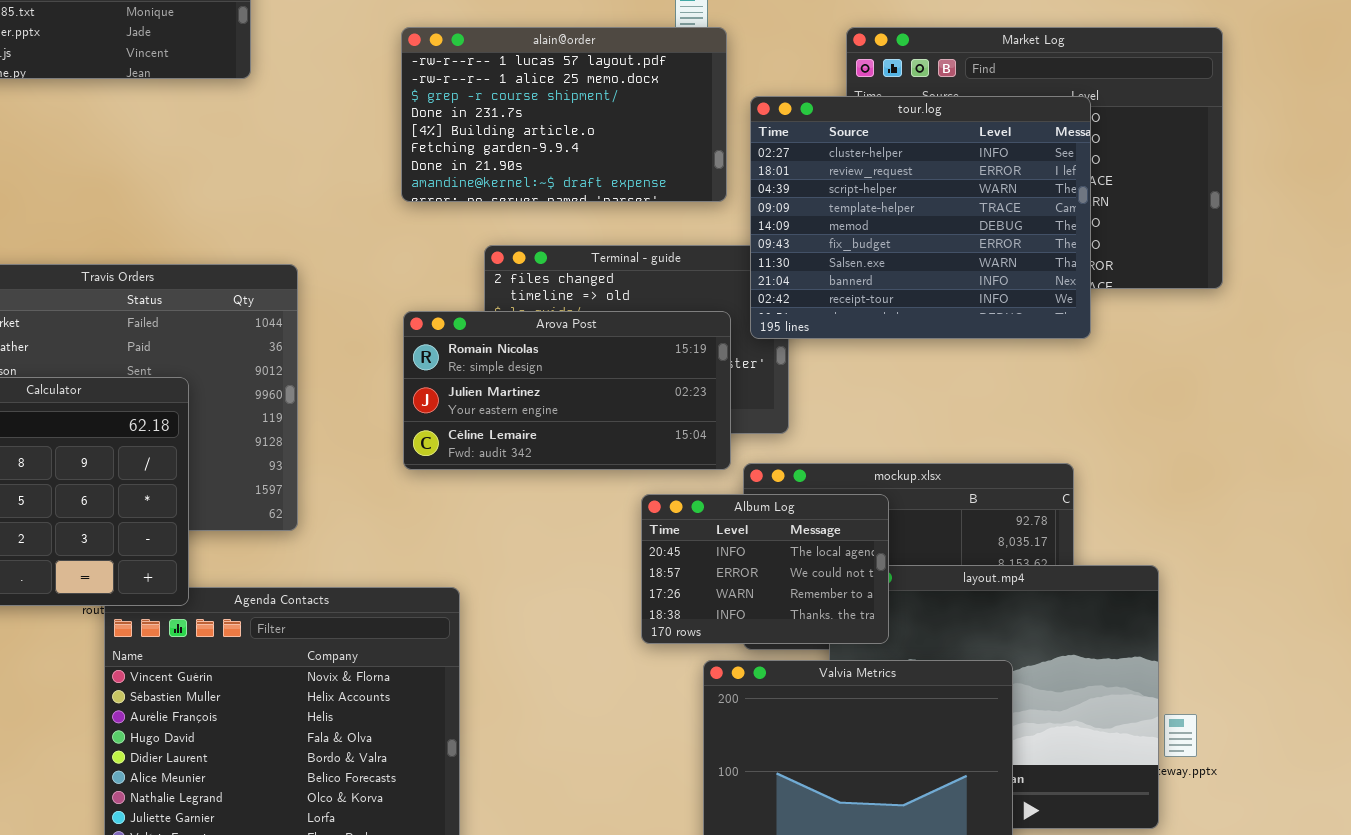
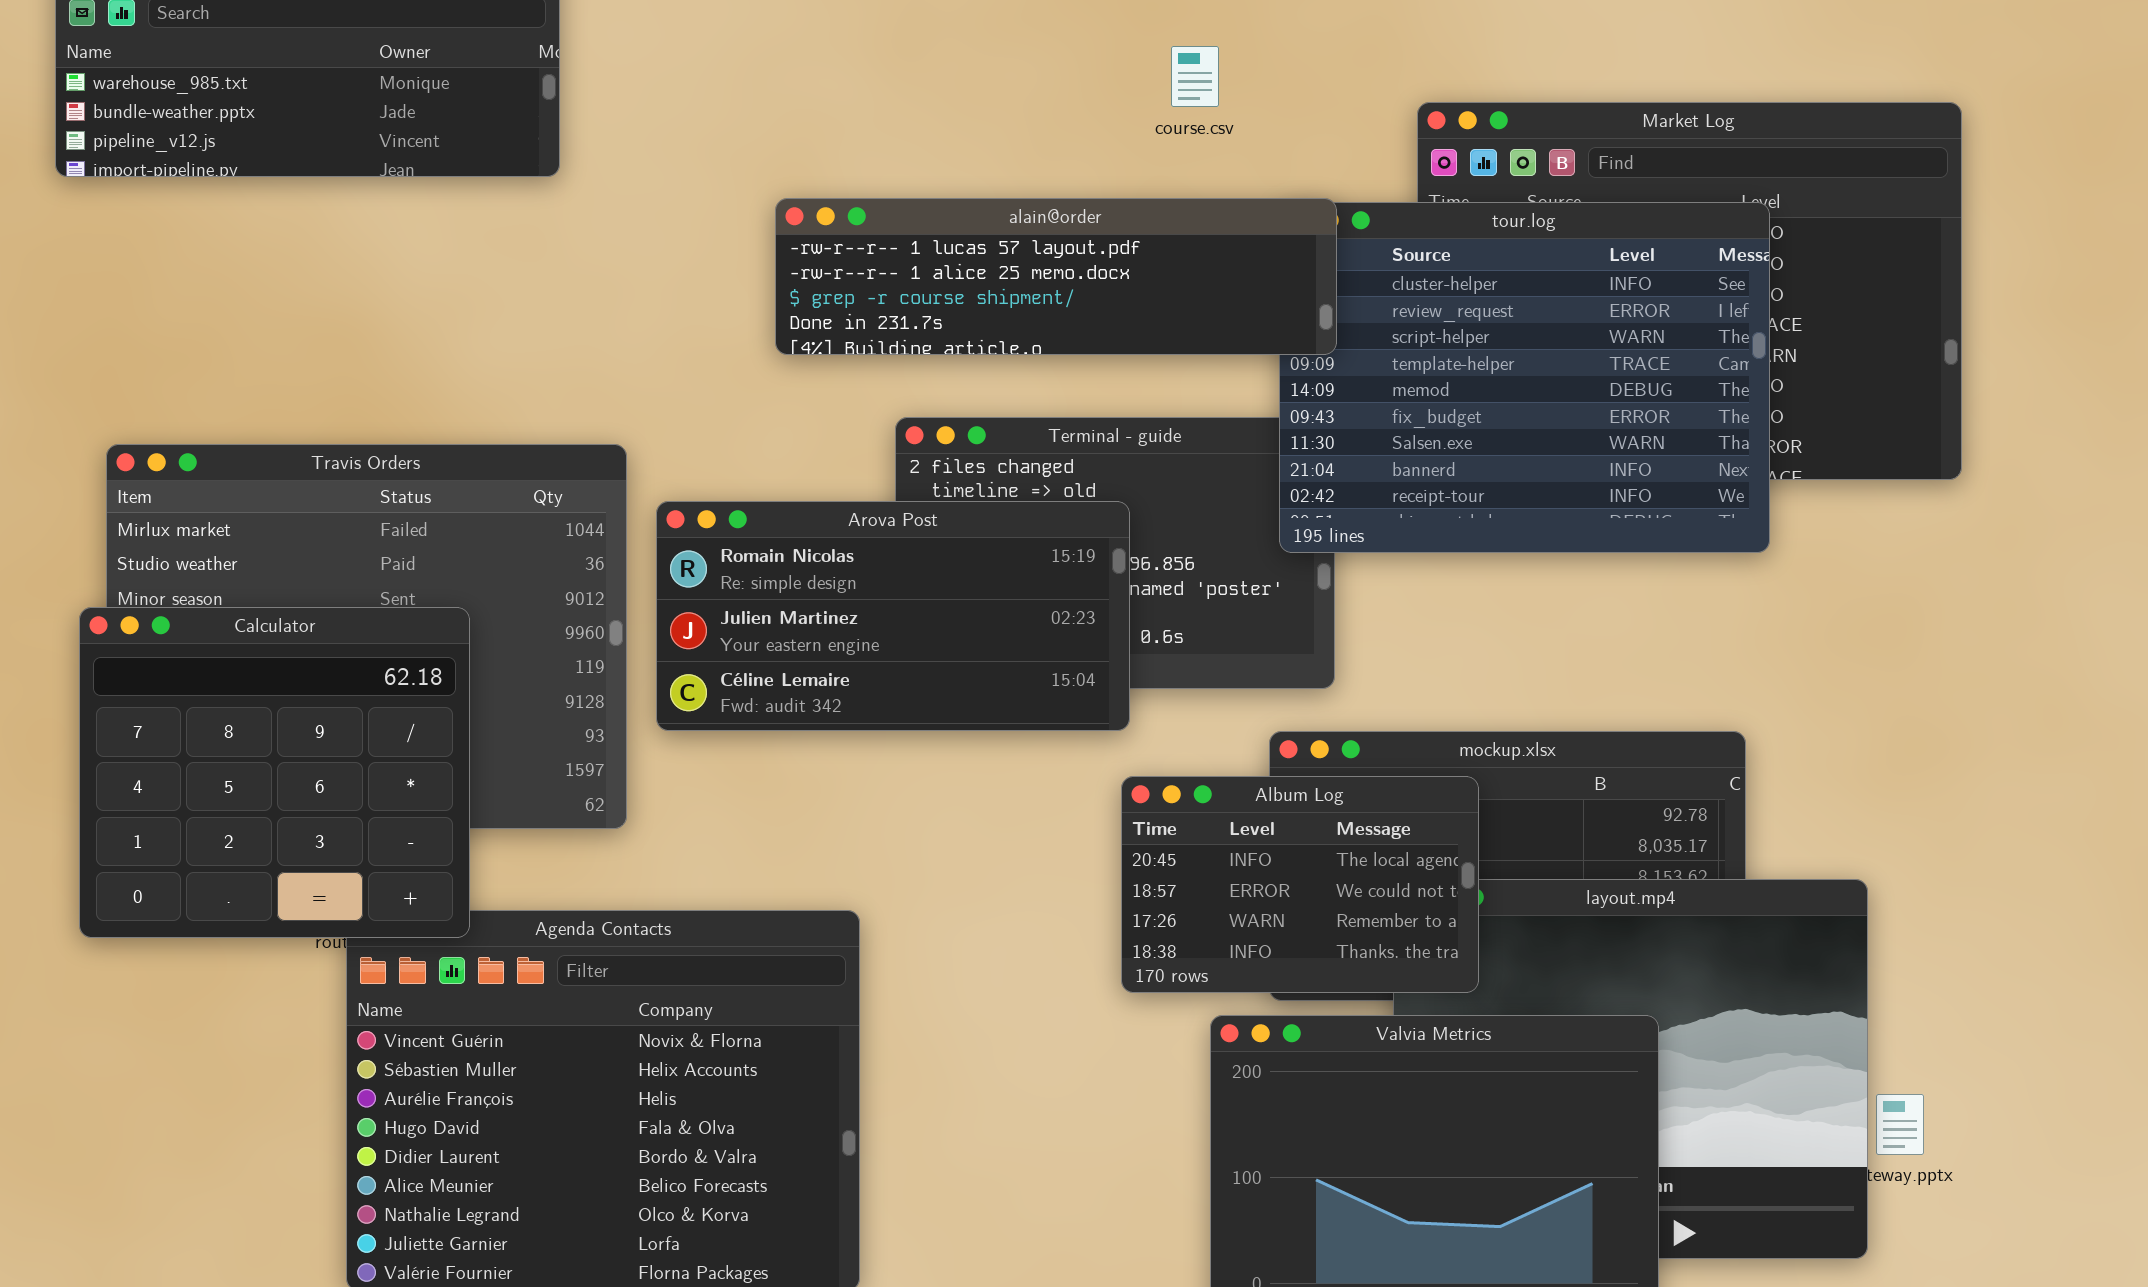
alain@order: [401,27,727,202] -> [775,198,1337,355], resized
Arova Post: [403,311,731,470] -> [656,501,1130,731], moved

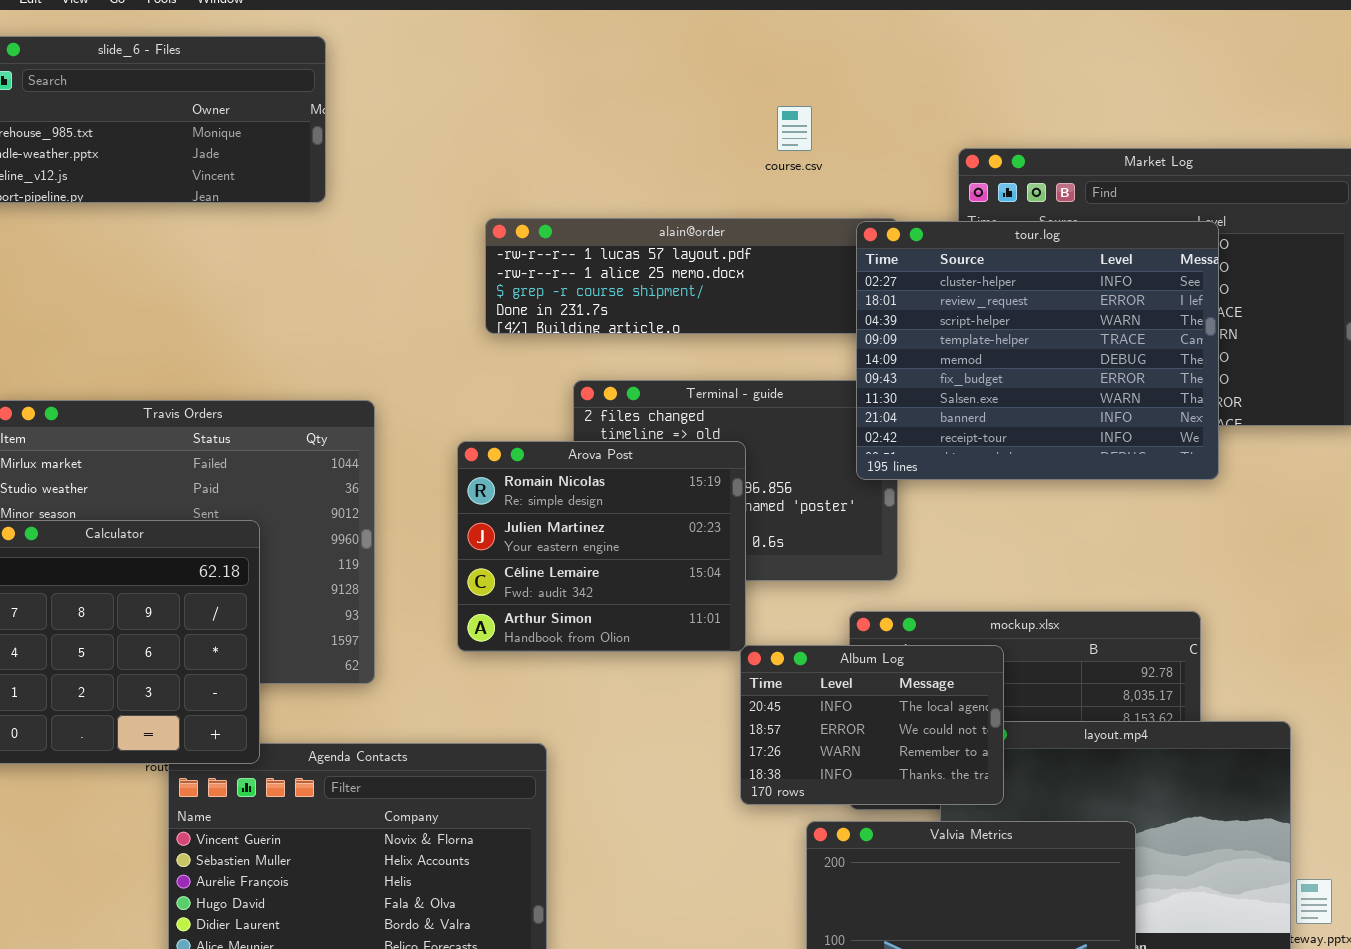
tour.log: [1279,202,1770,553] -> [856,221,1219,480], raised
Arova Post: [656,501,1130,731] -> [457,441,746,652], resized

